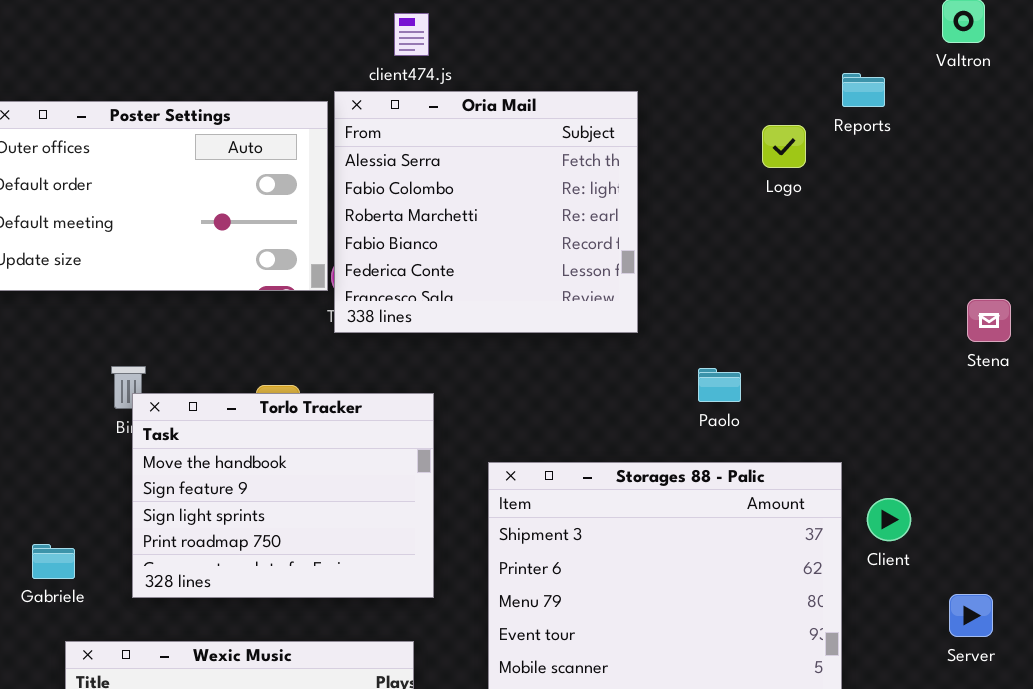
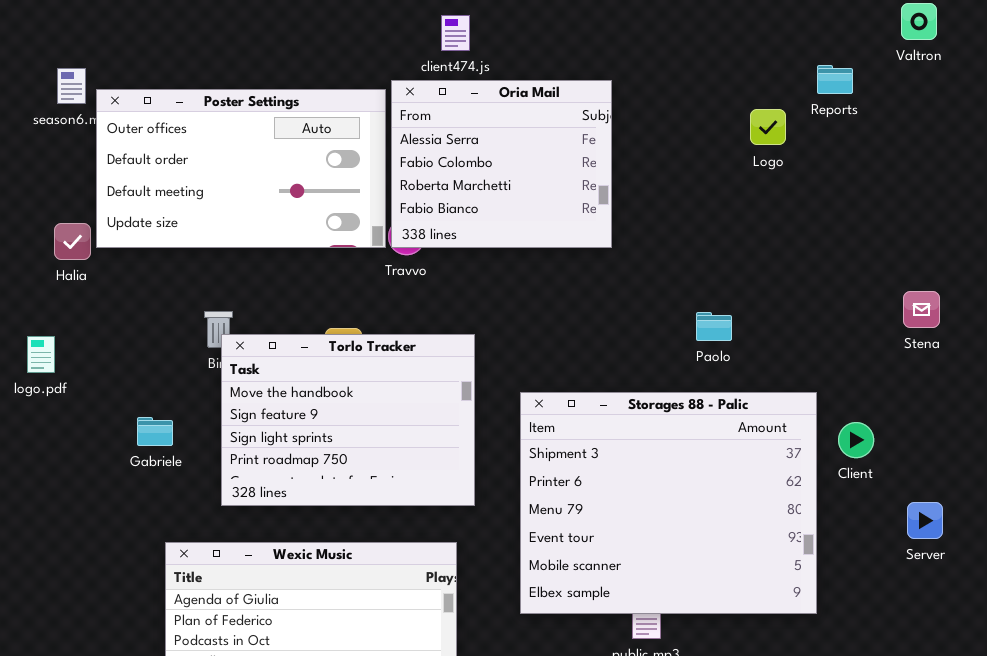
Oria Mail: [334,91,638,333] -> [391,80,612,248], resized
Stena: [967,299,1011,342] -> [903,291,940,328], moved
Gabriele: [32,544,75,579] -> [137,417,173,446], moved

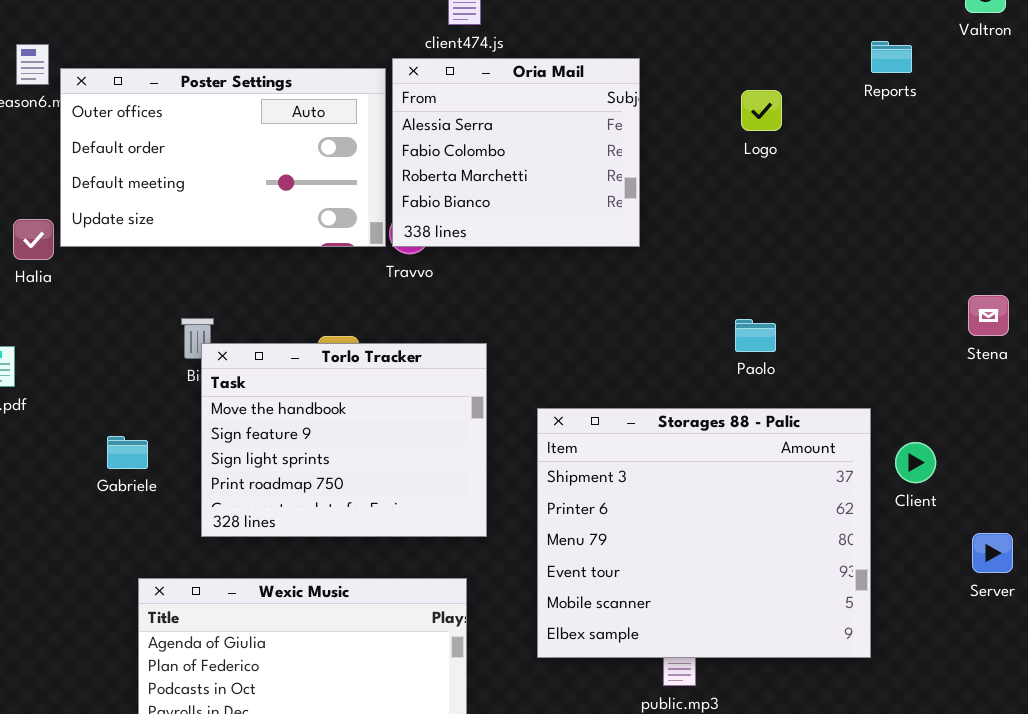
Logo: [750,109,786,145] -> [741,90,782,131], moved

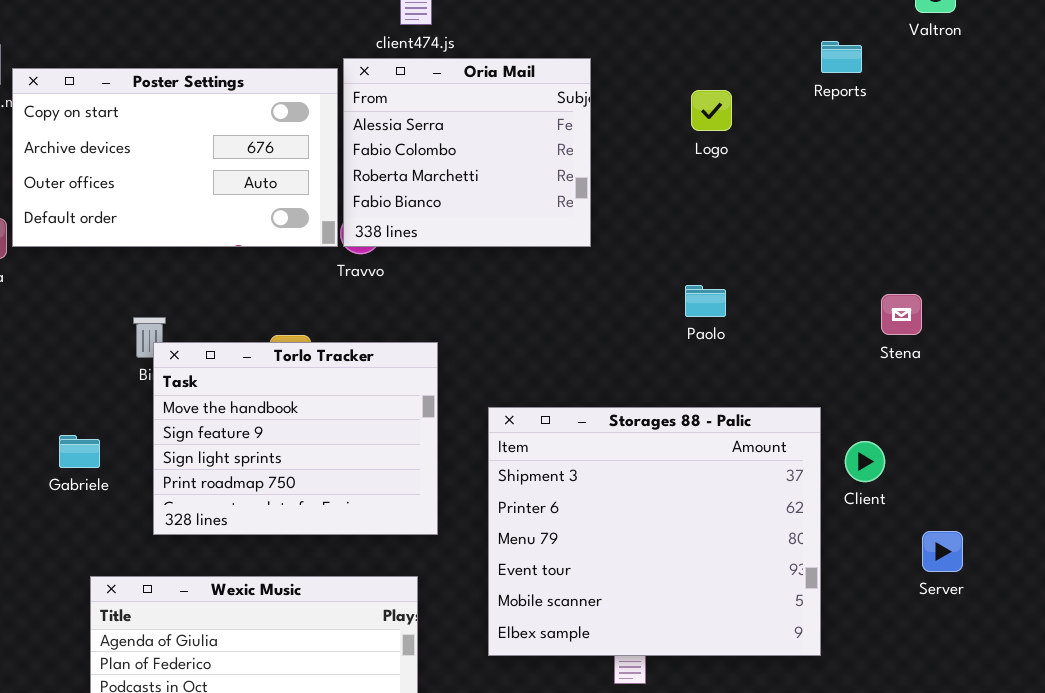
Poster Settings: [60,68,386,247] -> [12,68,338,247], scrolled up 2 rows
Stena: [968,295,1009,336] -> [881,294,922,335], moved
Paolo: [735,319,776,352] -> [685,285,726,317], moved

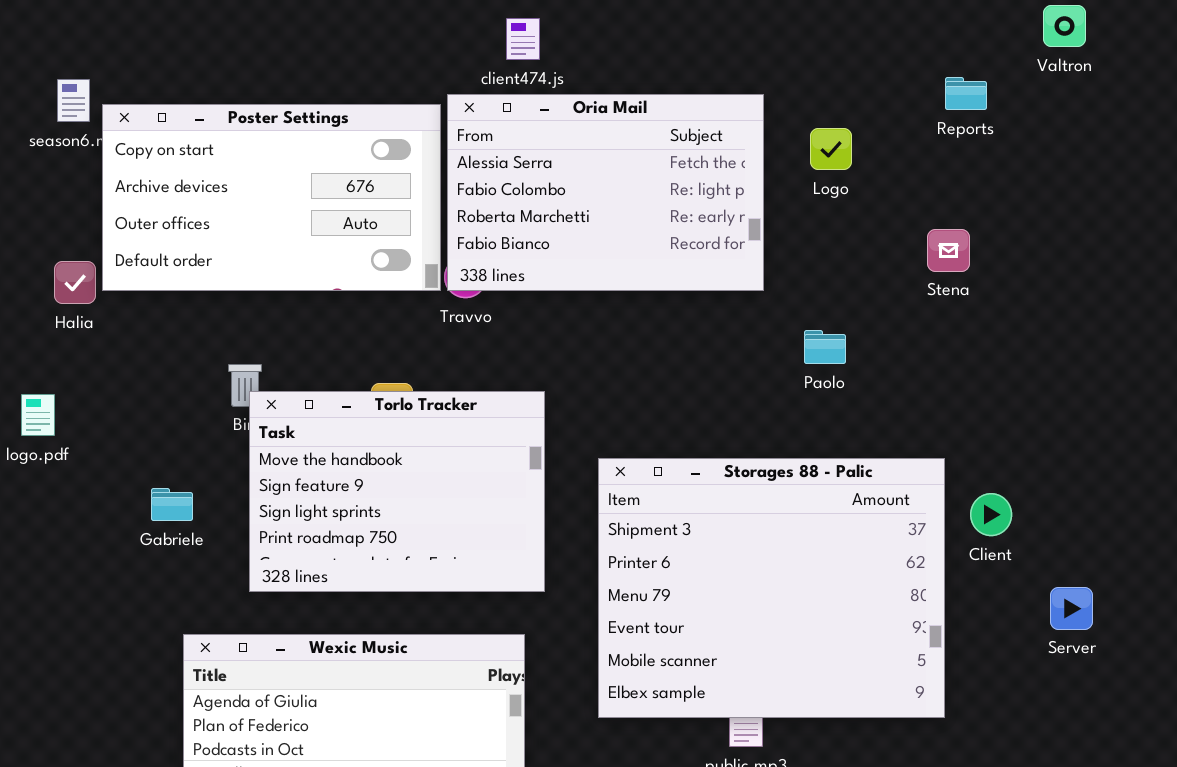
Oria Mail: [343,58,591,247] -> [447,94,764,291], resized
Stena: [881,294,922,335] -> [927,229,970,272], moved

